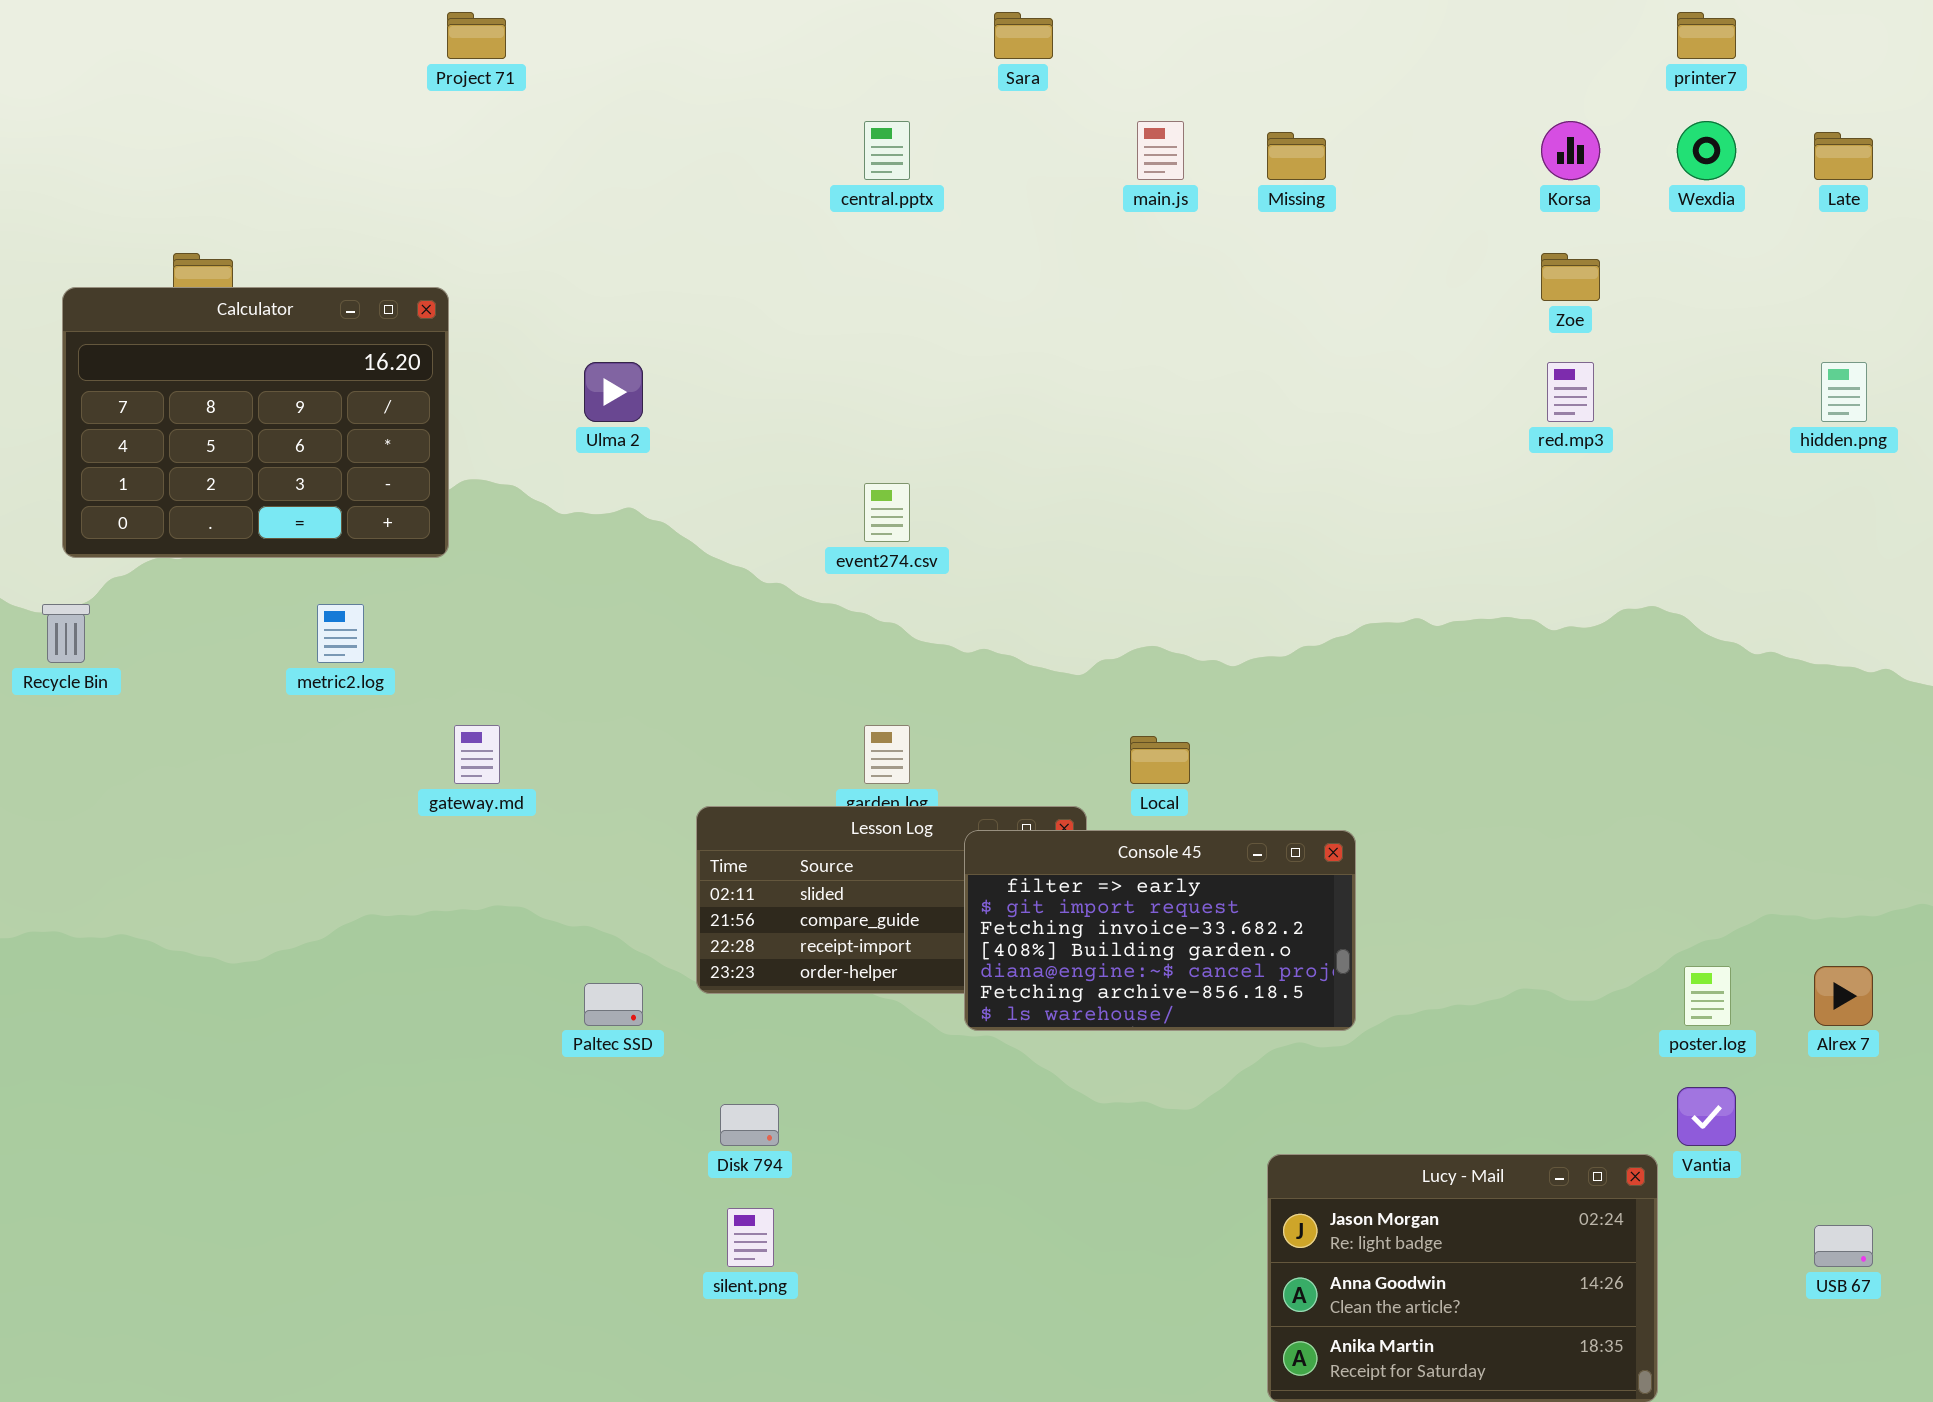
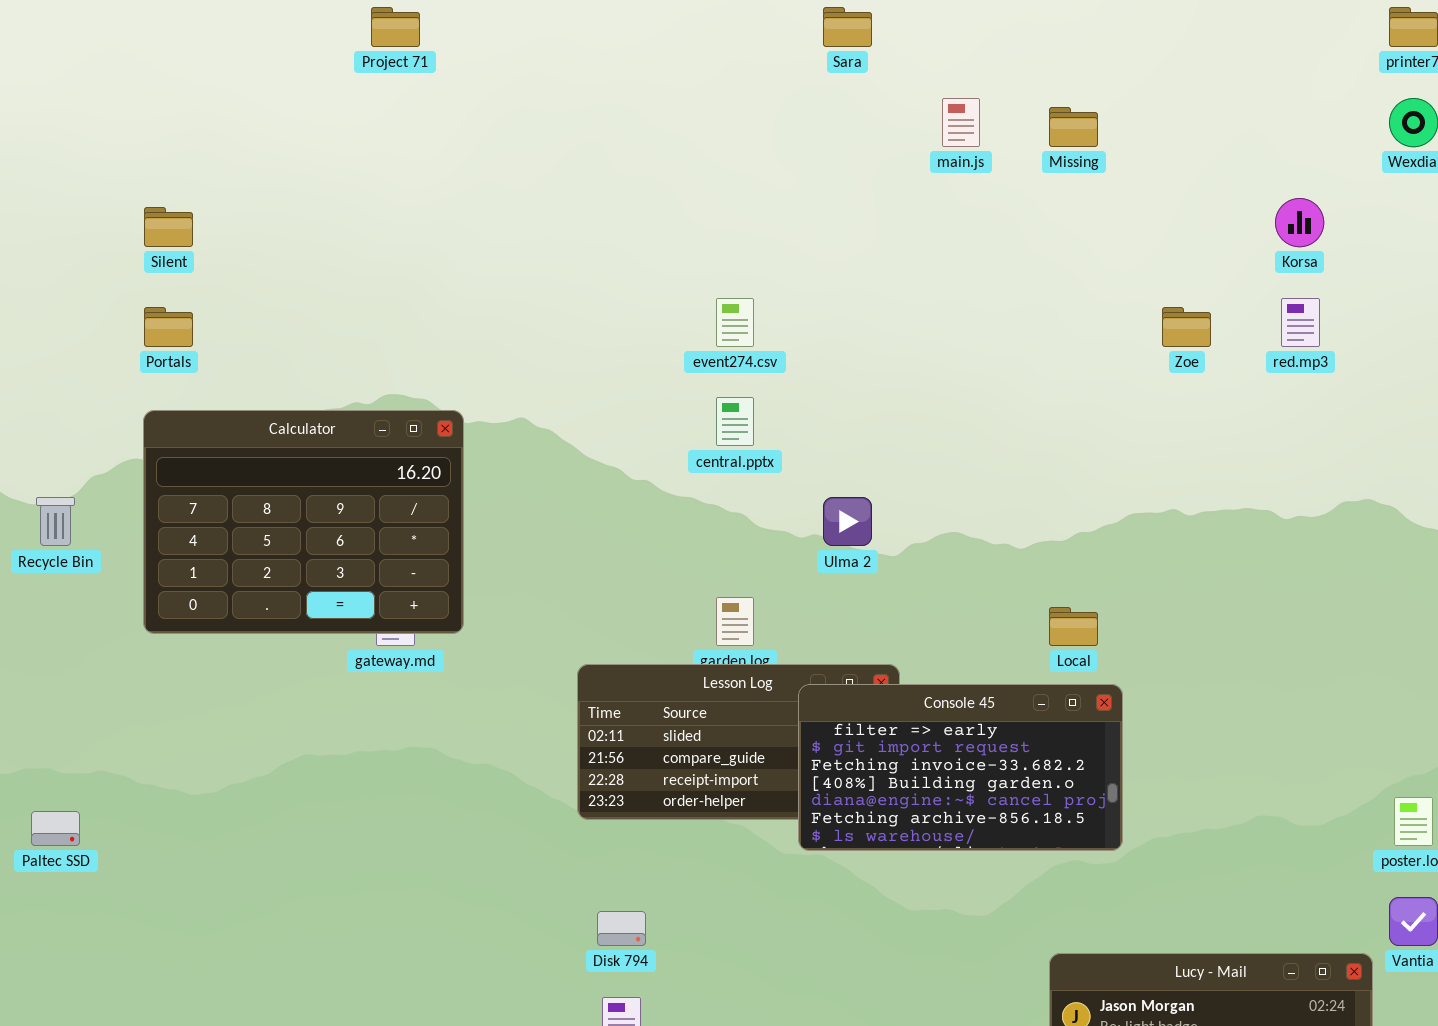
central.pptx: [864,121,910,180] -> [716,397,754,446], moved
Korsa: [1541,121,1600,180] -> [1275,198,1324,247], moved
Zoe: [1541,253,1600,301] -> [1162,307,1211,347], moved
Calculator: [62,287,449,558] -> [143,410,464,634], moved
Ulma 2: [584,362,643,422] -> [823,497,872,546], moved
event274.csv: [864,483,910,542] -> [716,298,754,347], moved
Local: [1130,736,1190,784] -> [1049,607,1098,646], moved
Paltec SSD: [584,983,643,1026] -> [31,811,80,846], moved

